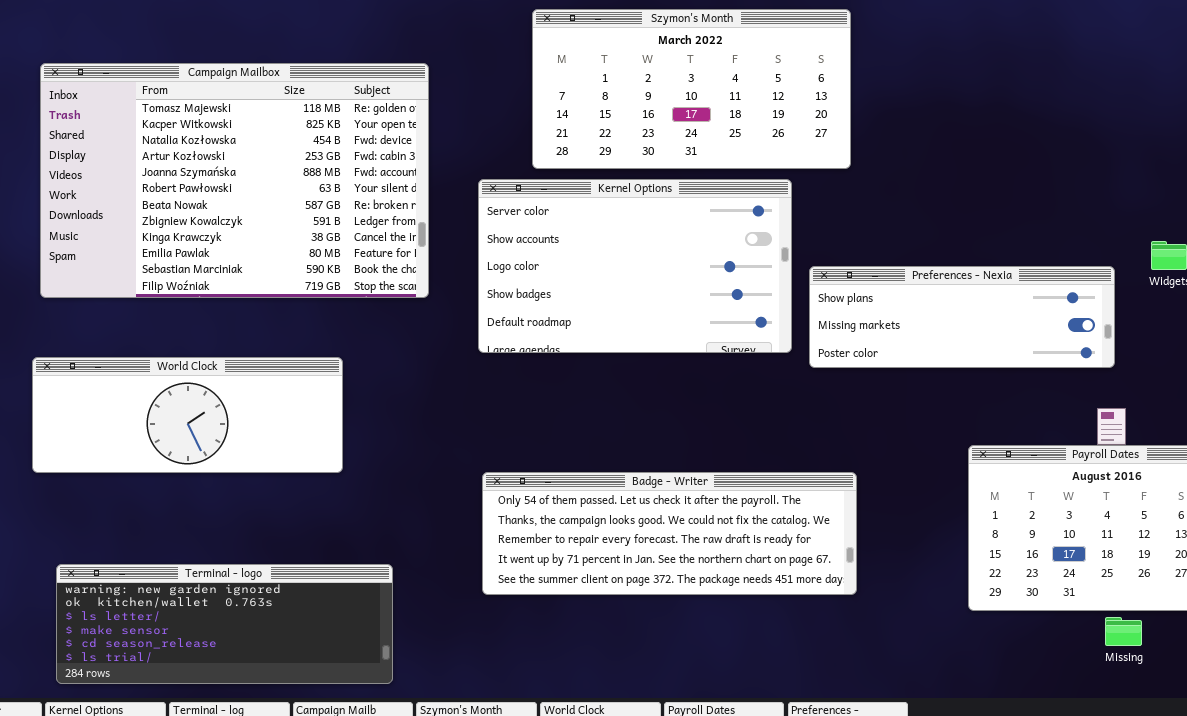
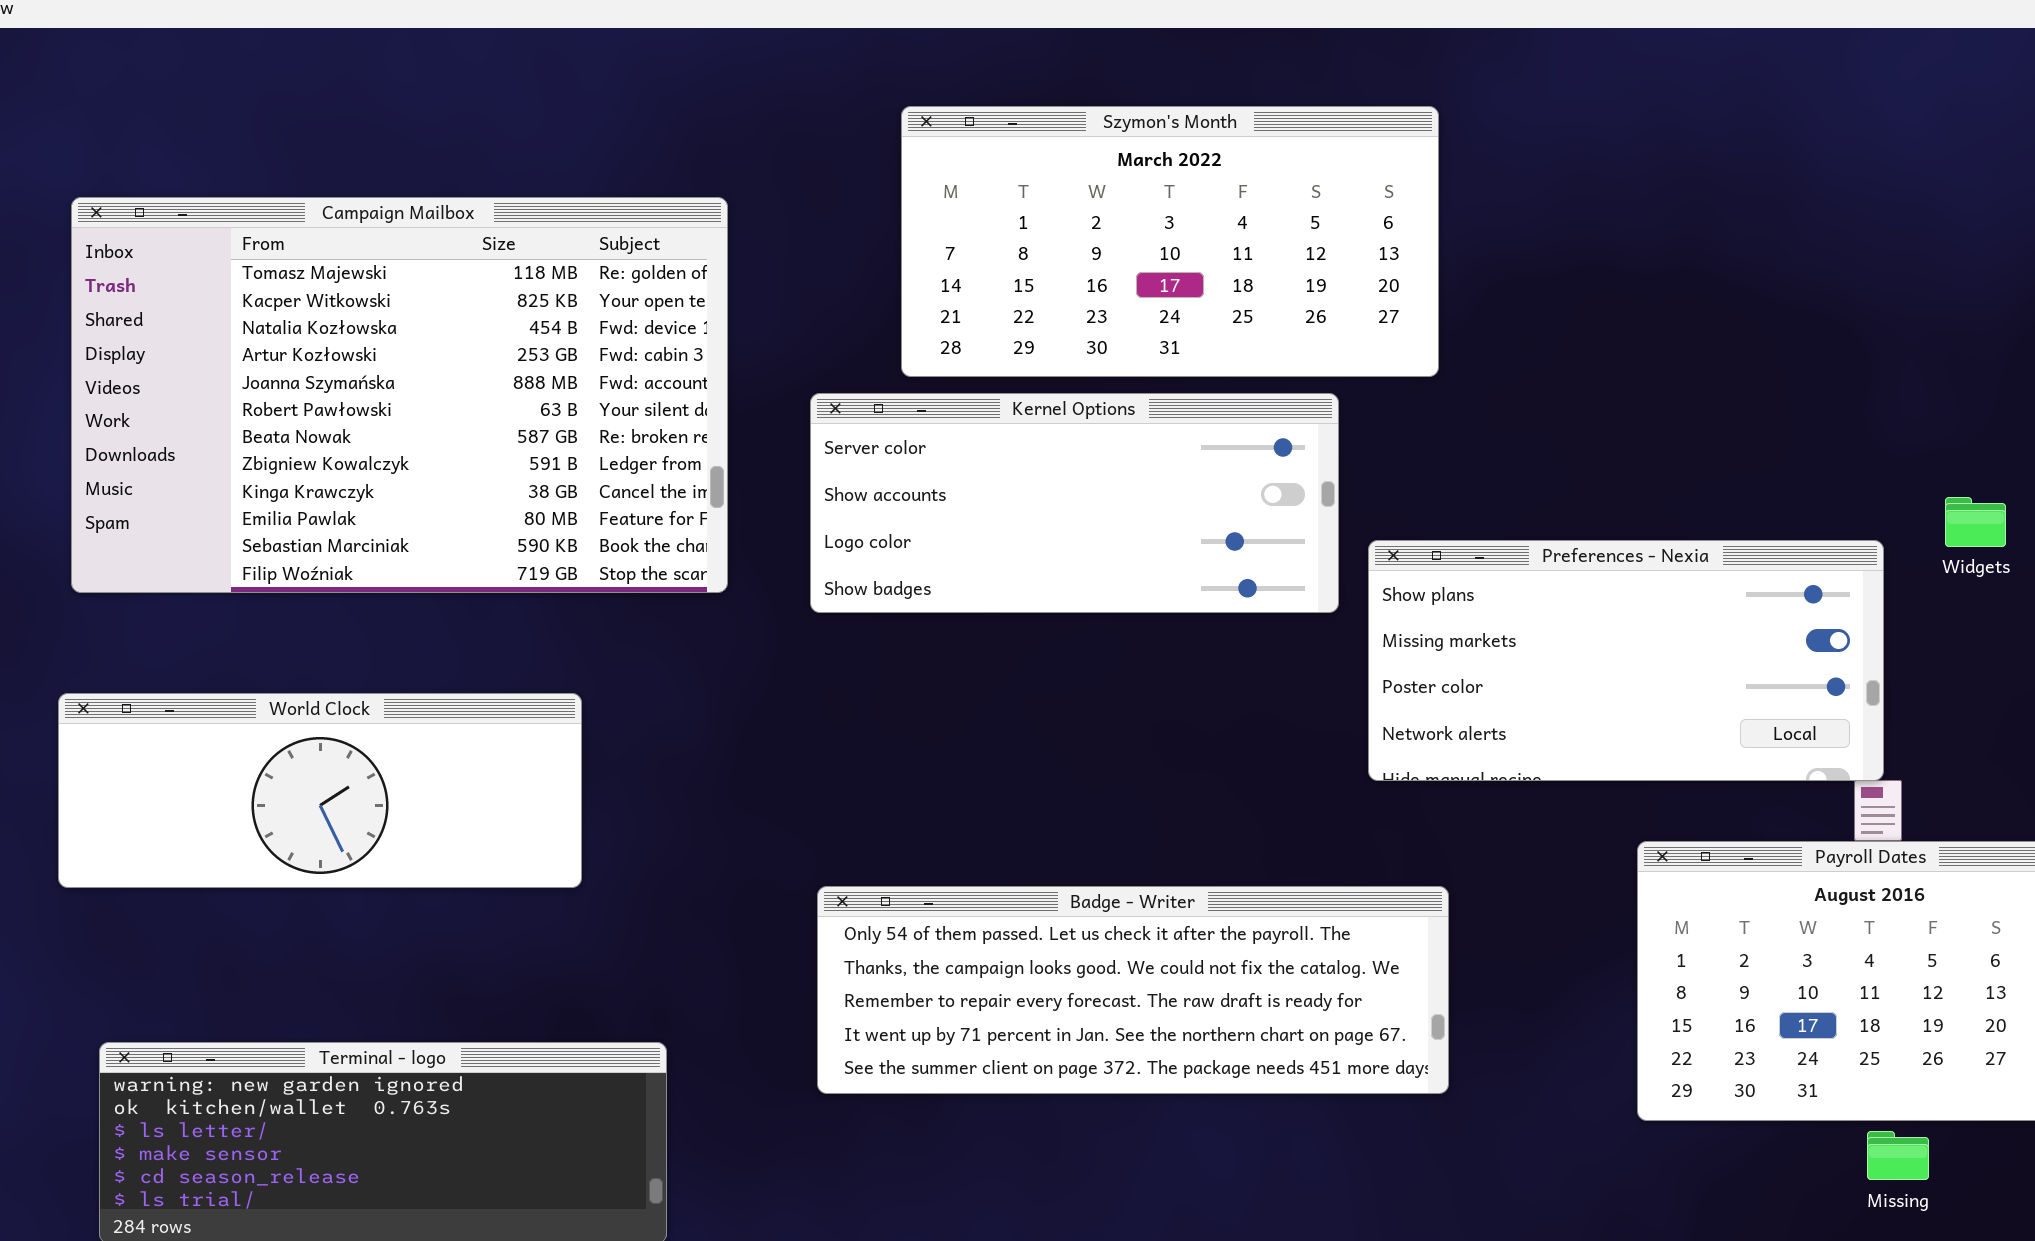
Kernel Options: [478,179,792,353] -> [810,393,1339,613], resized
Preferences - Nexia: [809,266,1115,368] -> [1368,540,1884,781], resized

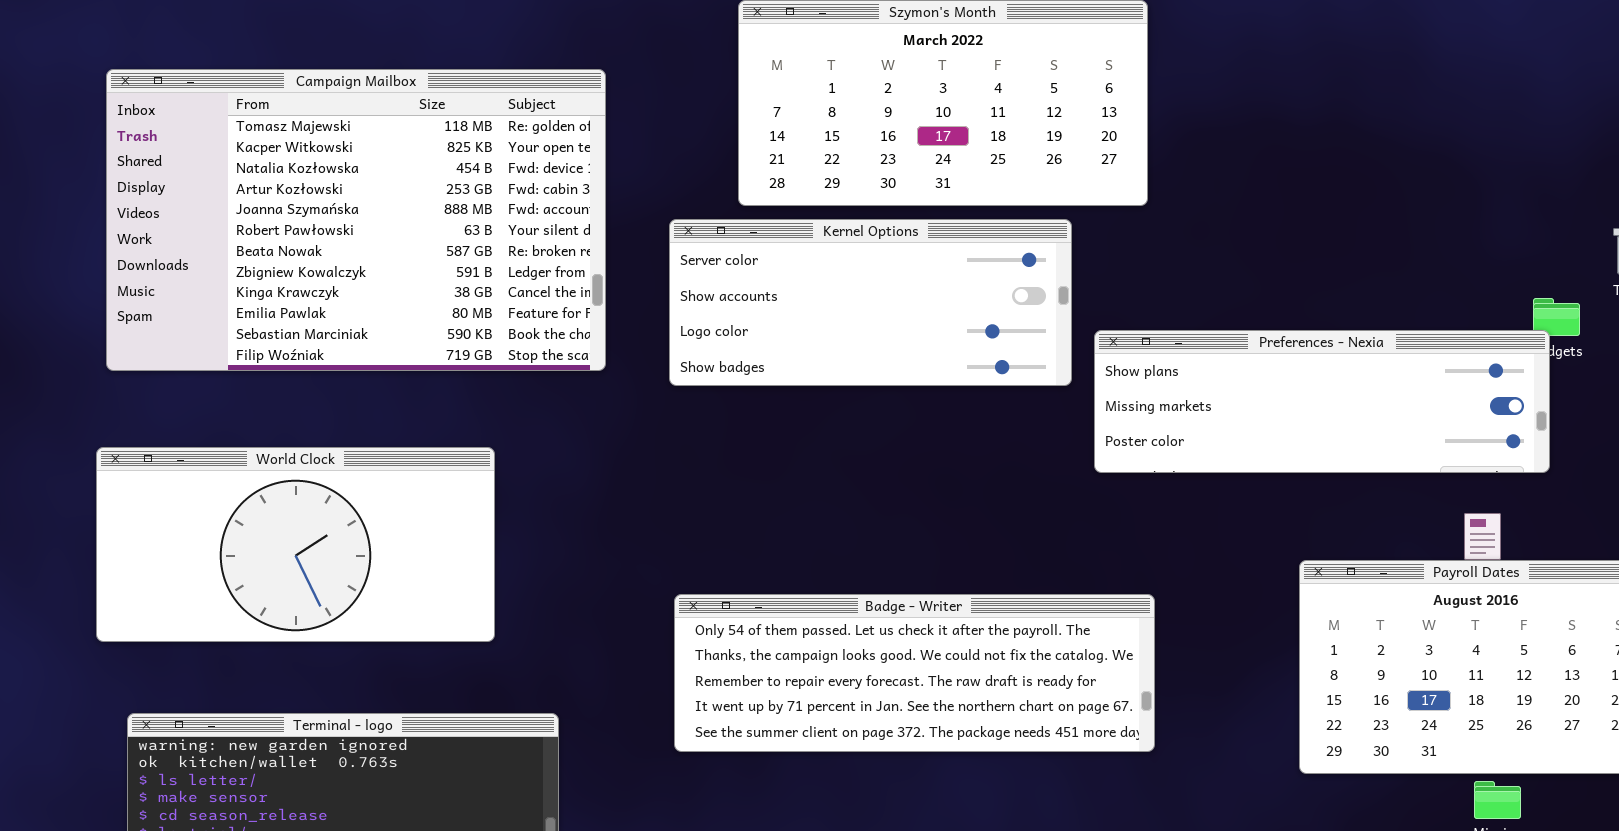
Preferences - Nexia: [1368,540,1884,781] -> [1094,330,1550,473], resized
World Clock: [58,693,582,888] -> [96,447,495,642], resized

